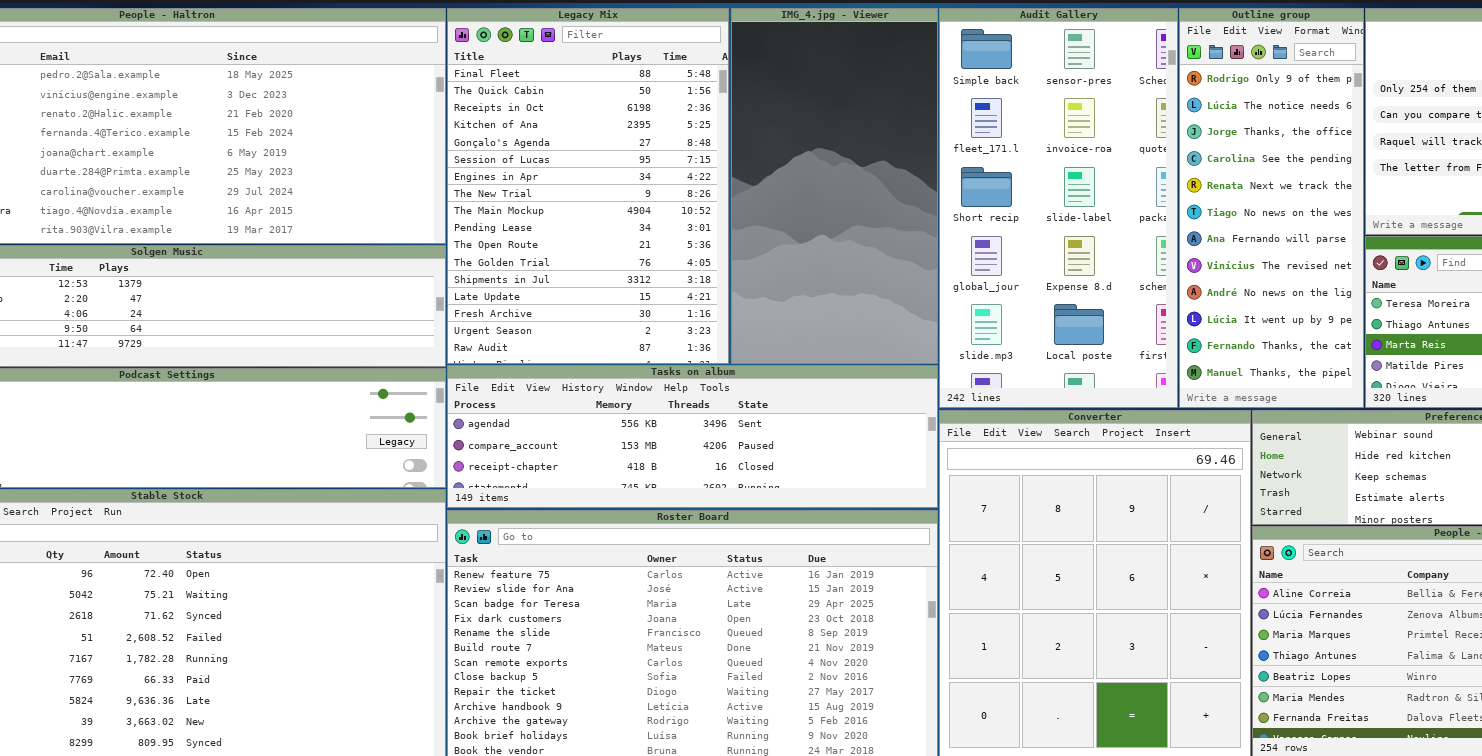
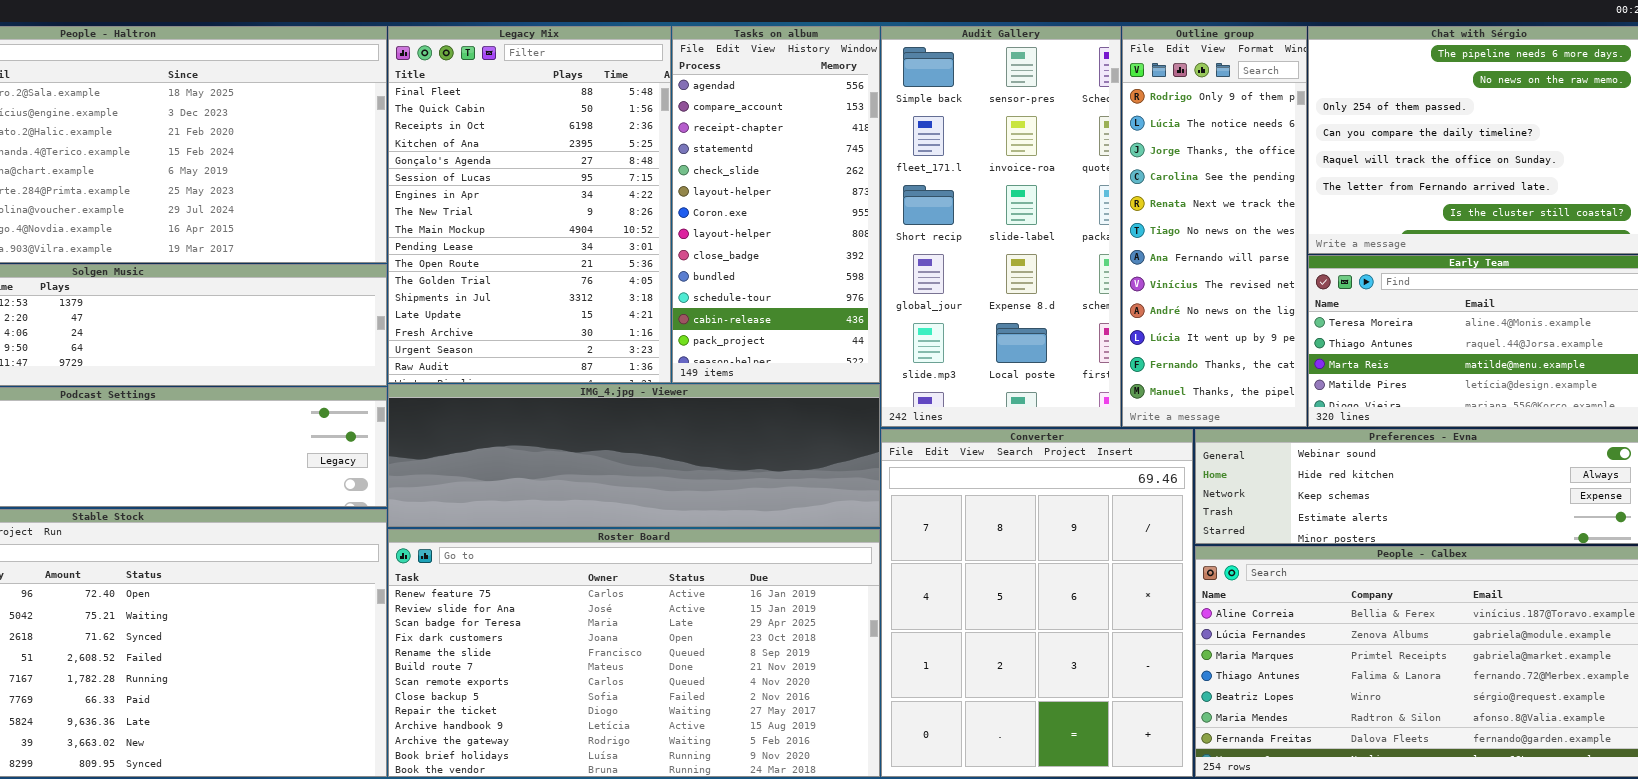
IMG_4.jpg - Viewer: [731,8,938,364] -> [388,384,880,527], moved, resized
Tasks on album: [447,365,938,508] -> [672,26,880,383], moved, resized

